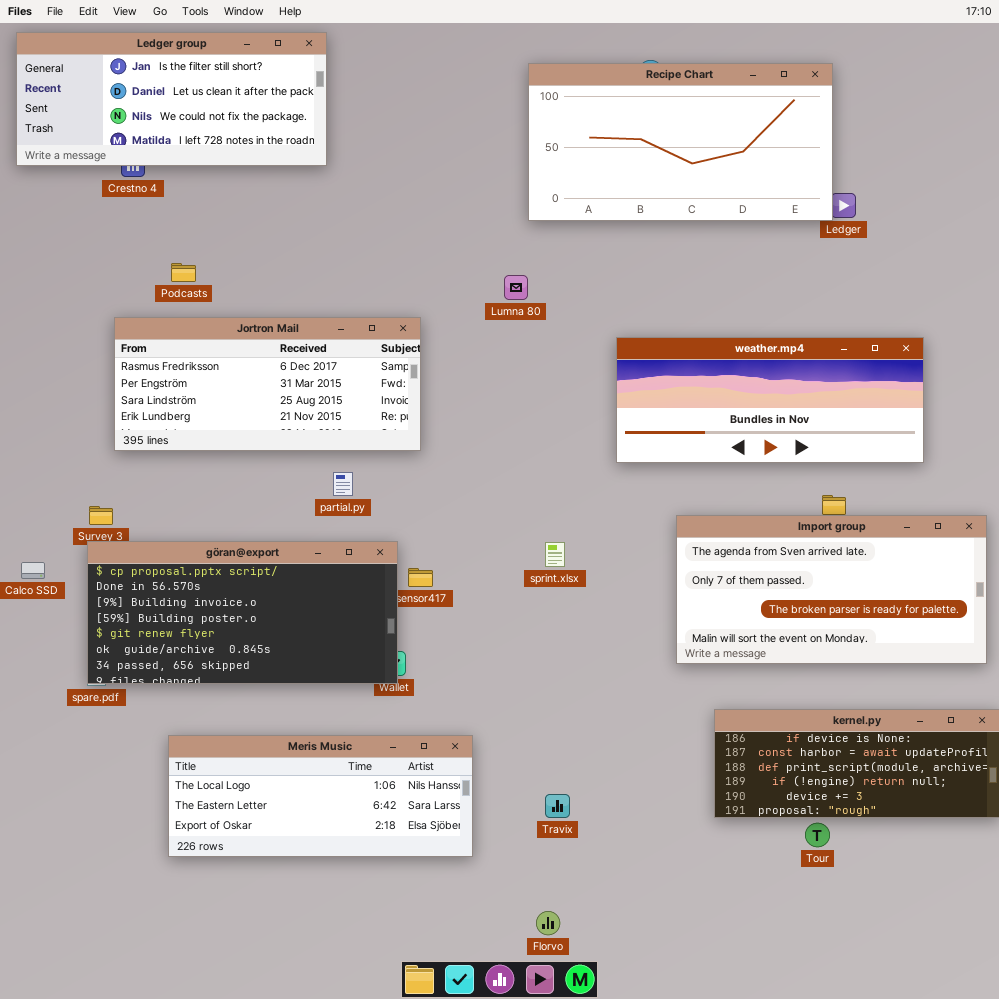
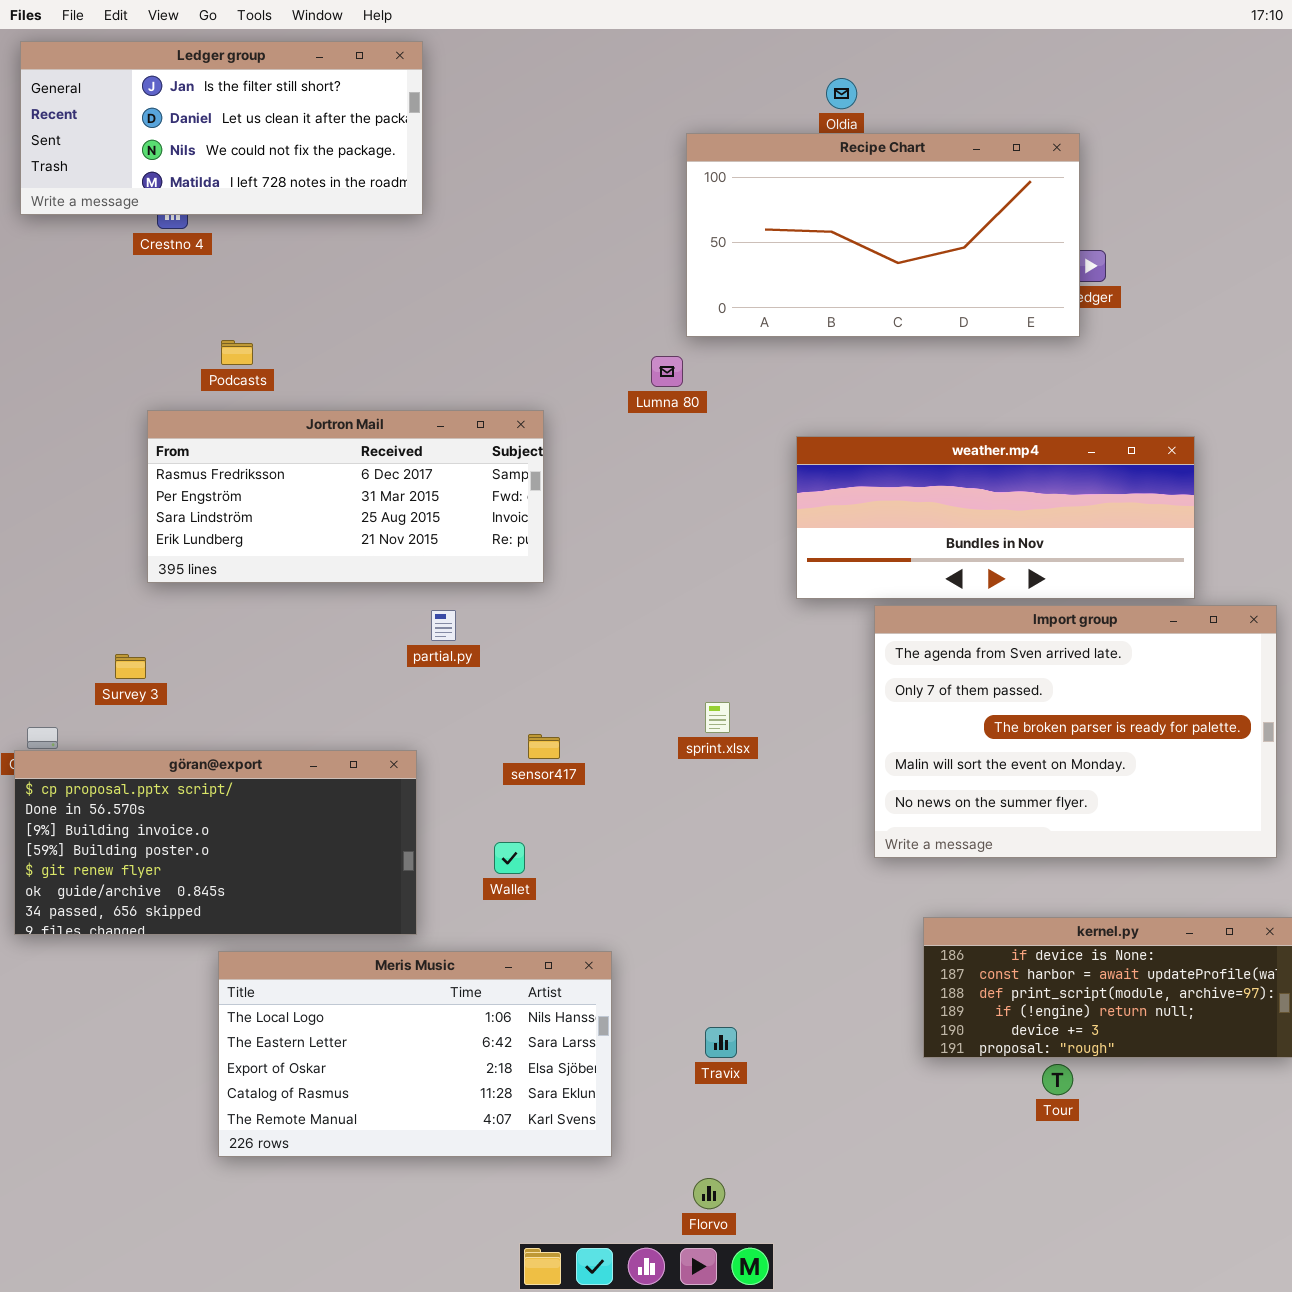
Recipe Chart: [528,63,833,221] -> [686,133,1080,337], moved
Import group: [676,515,987,664] -> [874,605,1277,858], resized
göran@export: [87,541,398,684] -> [14,750,417,935], moved
Meris Music: [168,735,473,857] -> [218,951,612,1157], resized

